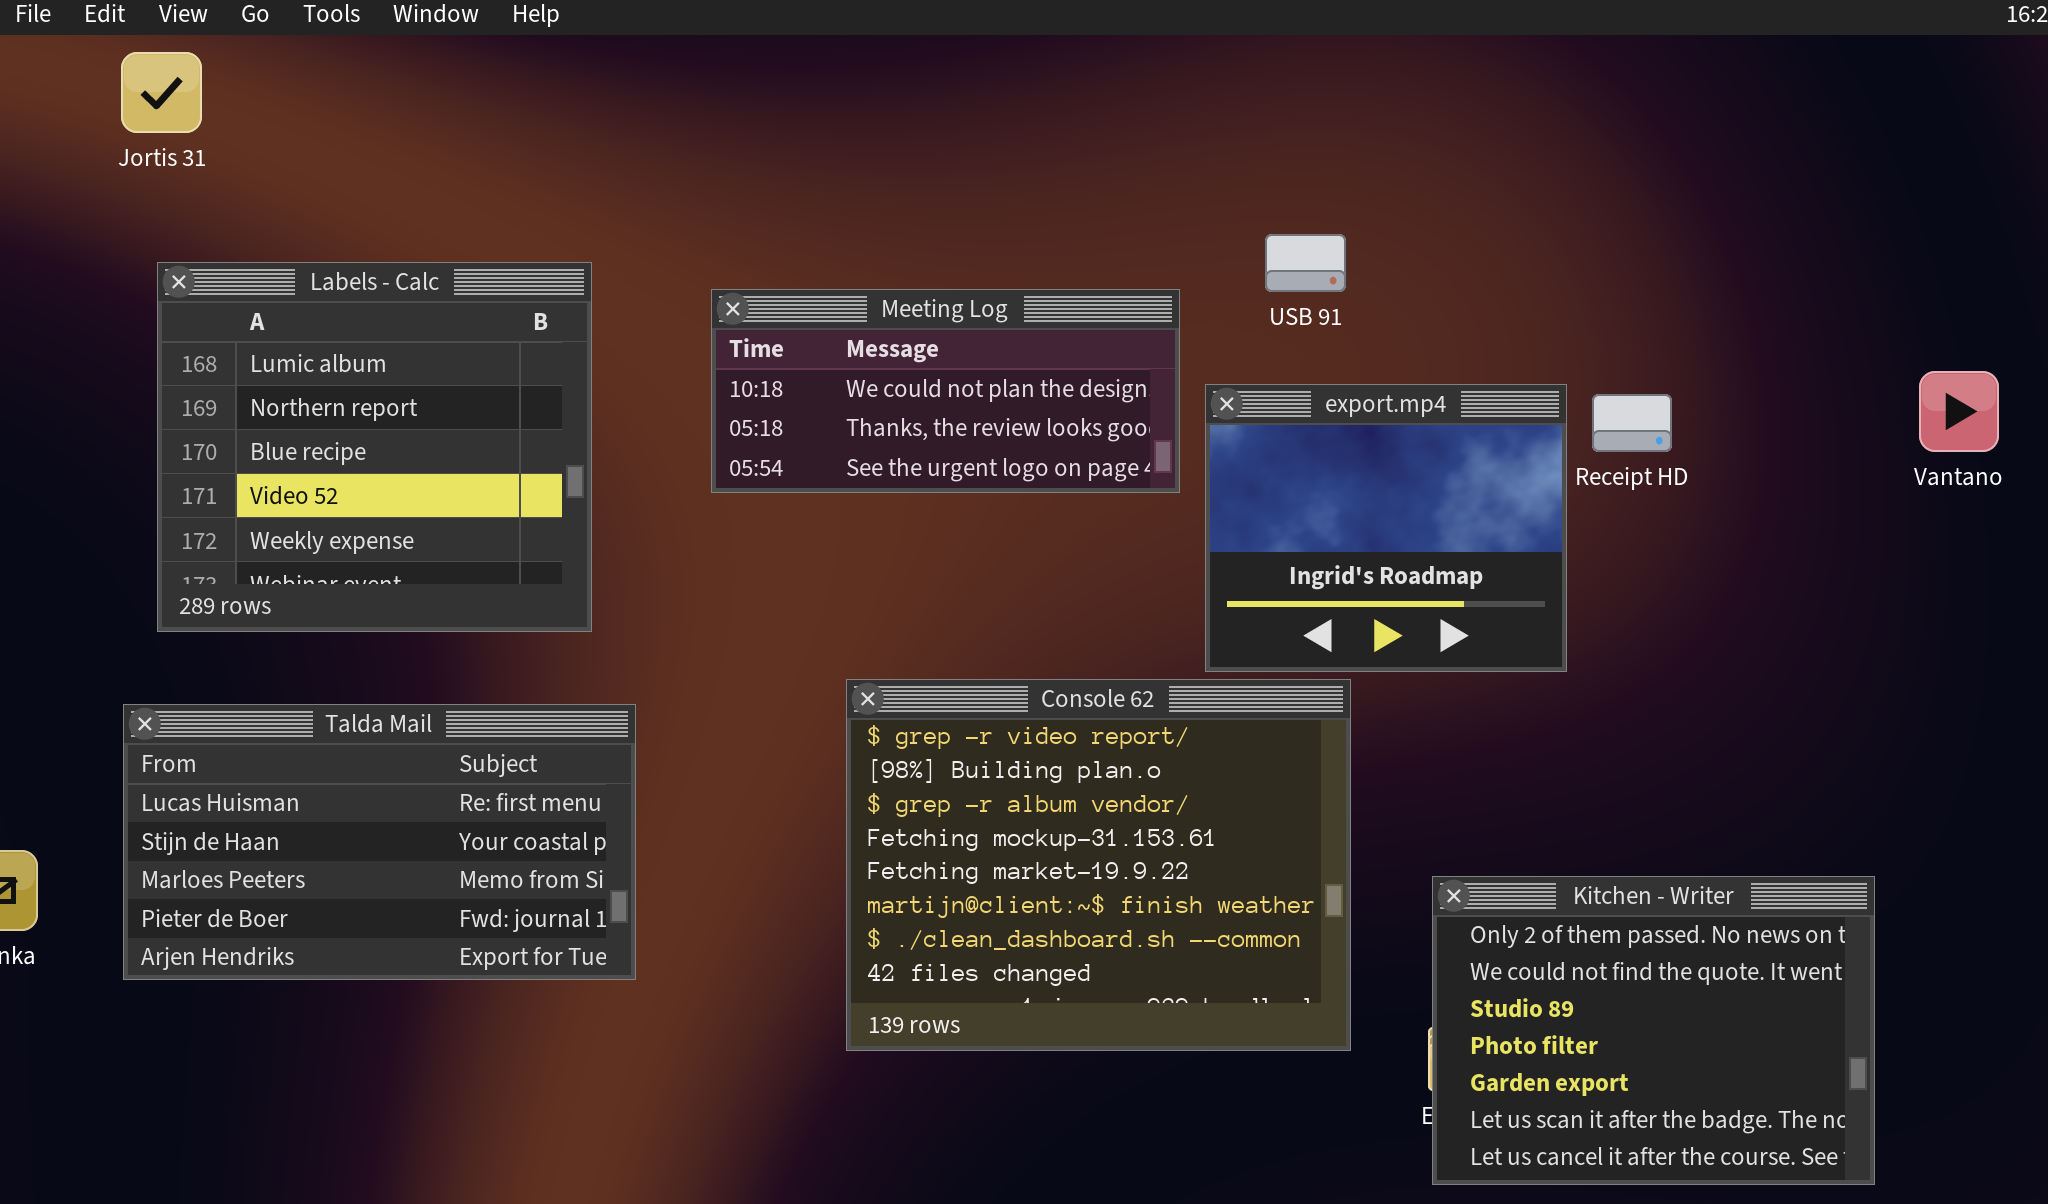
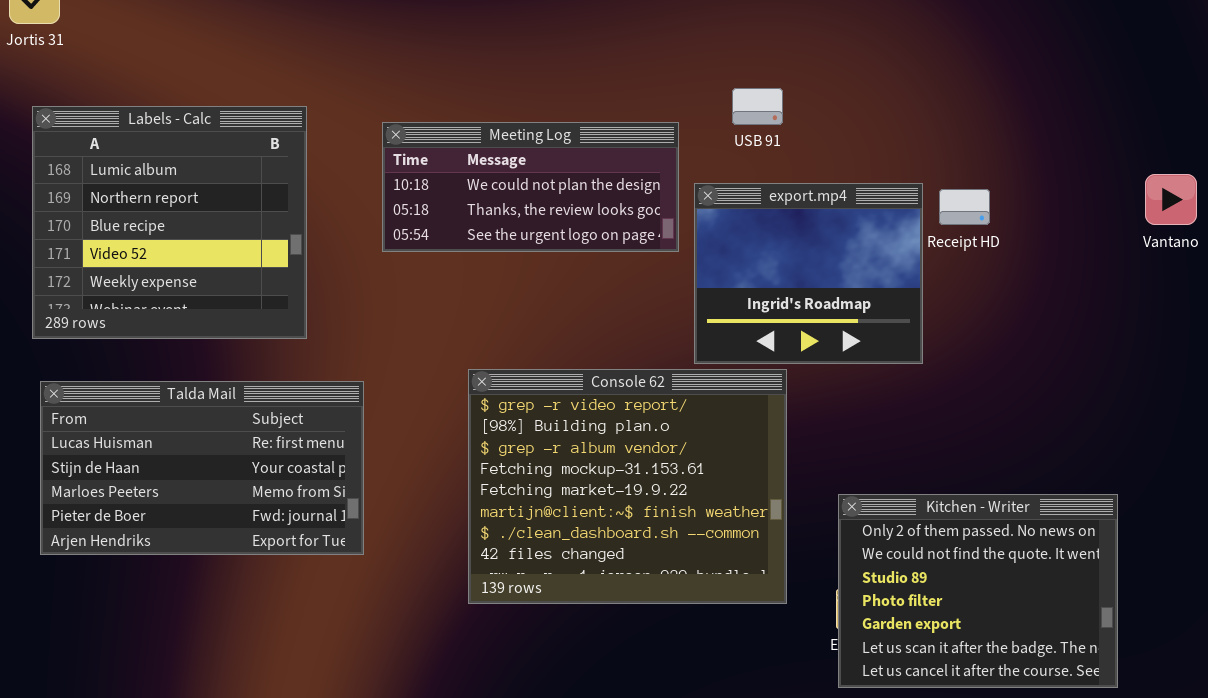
Talda Mail: [123,704,636,980] -> [40,381,364,555], moved

